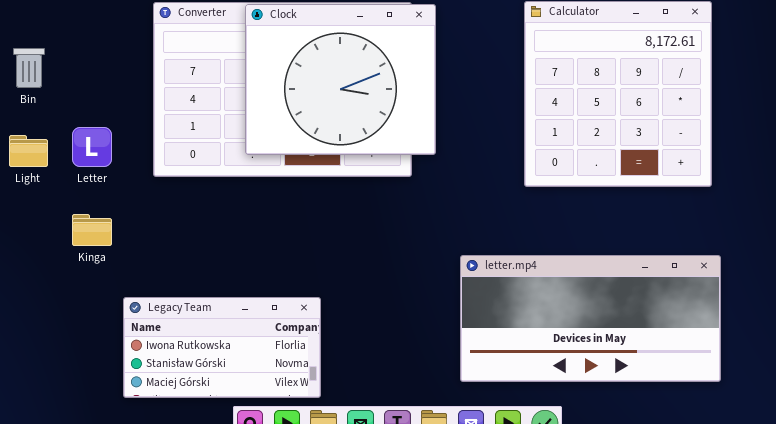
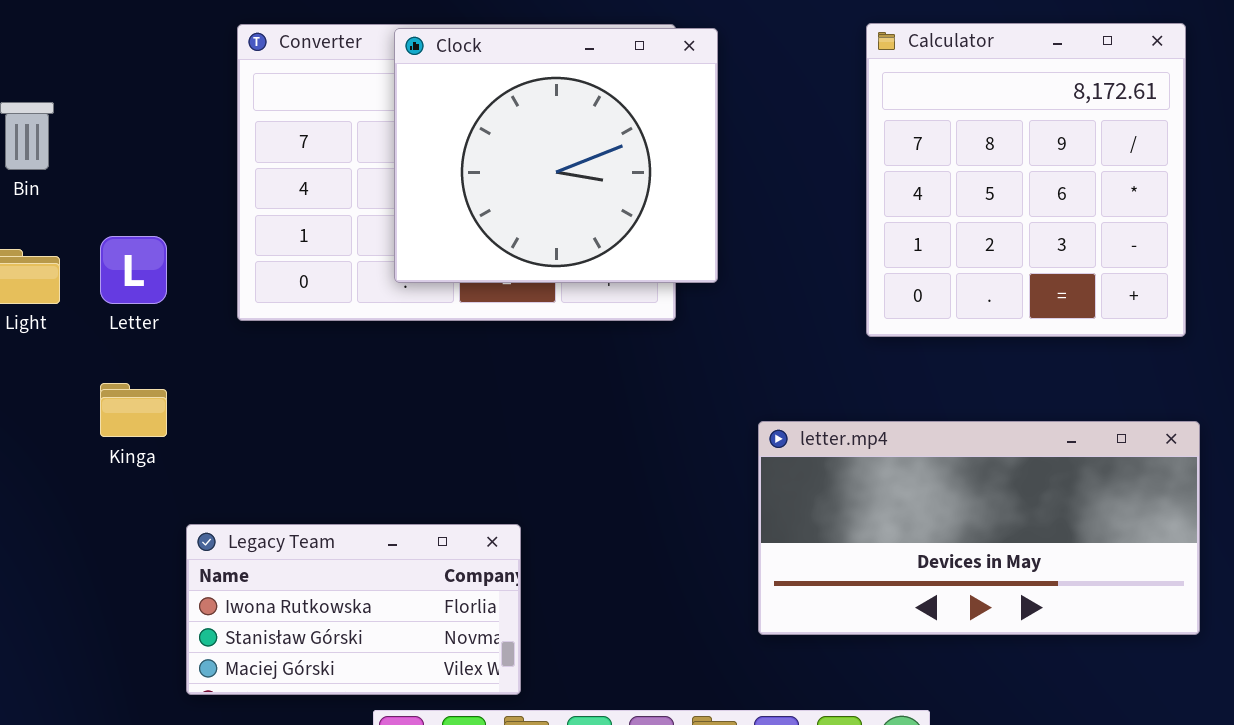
letter.mp4: [460,255,721,382] -> [758,421,1200,635], moved

